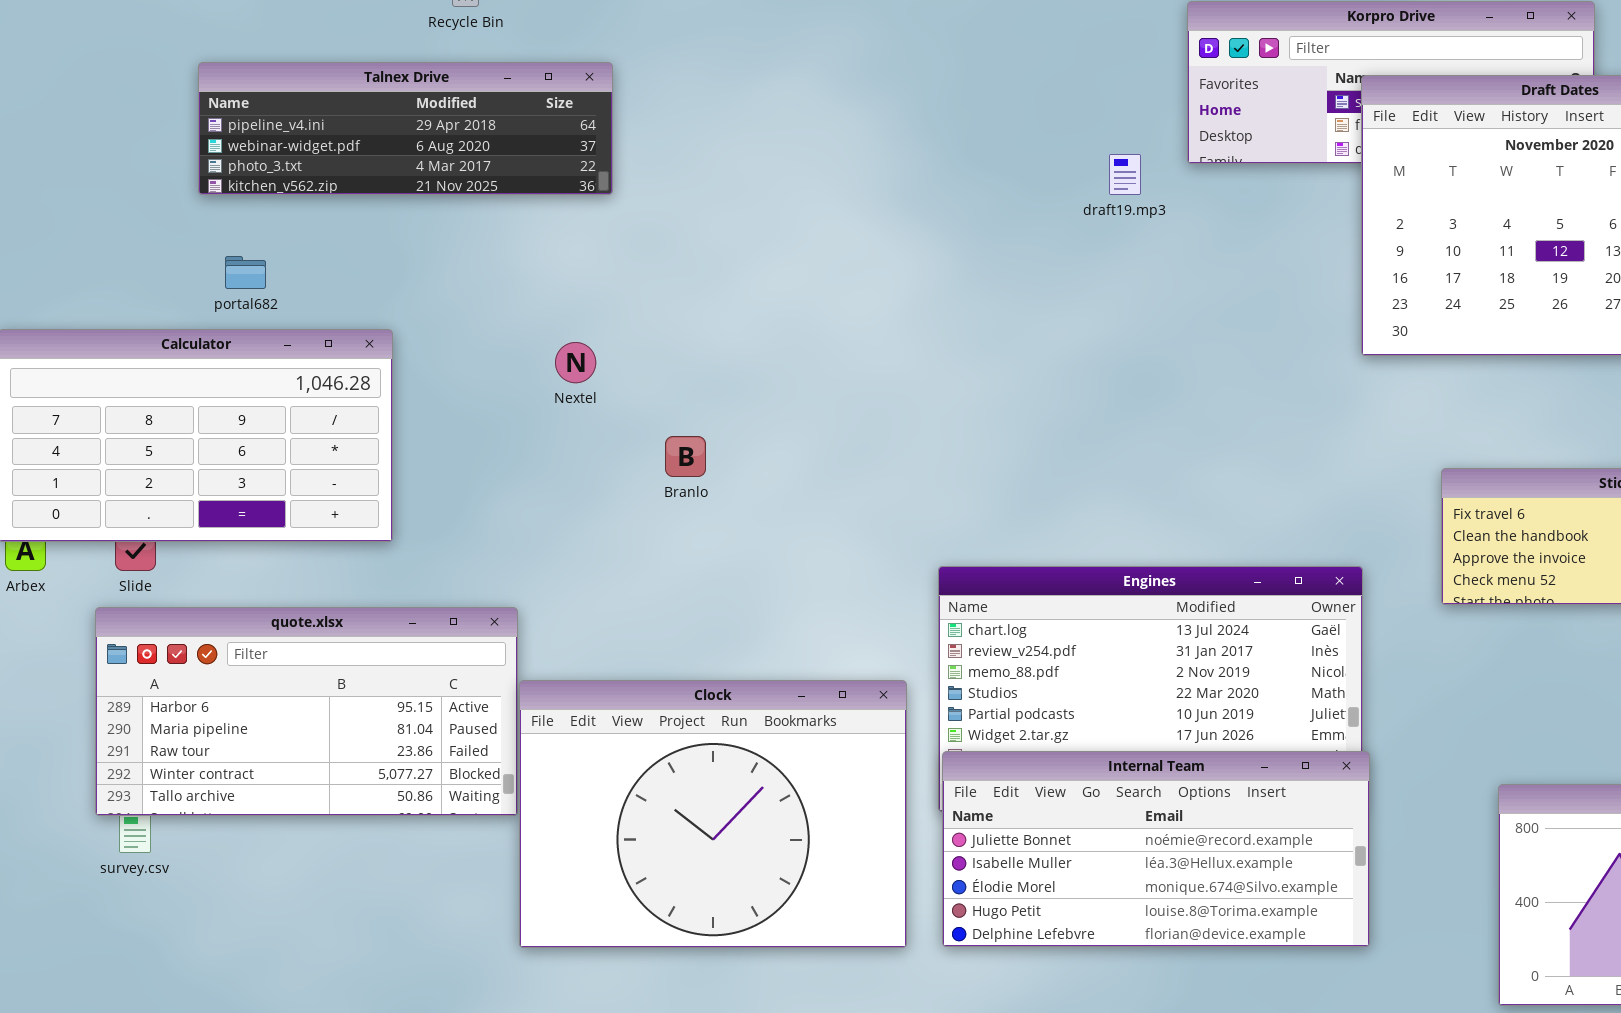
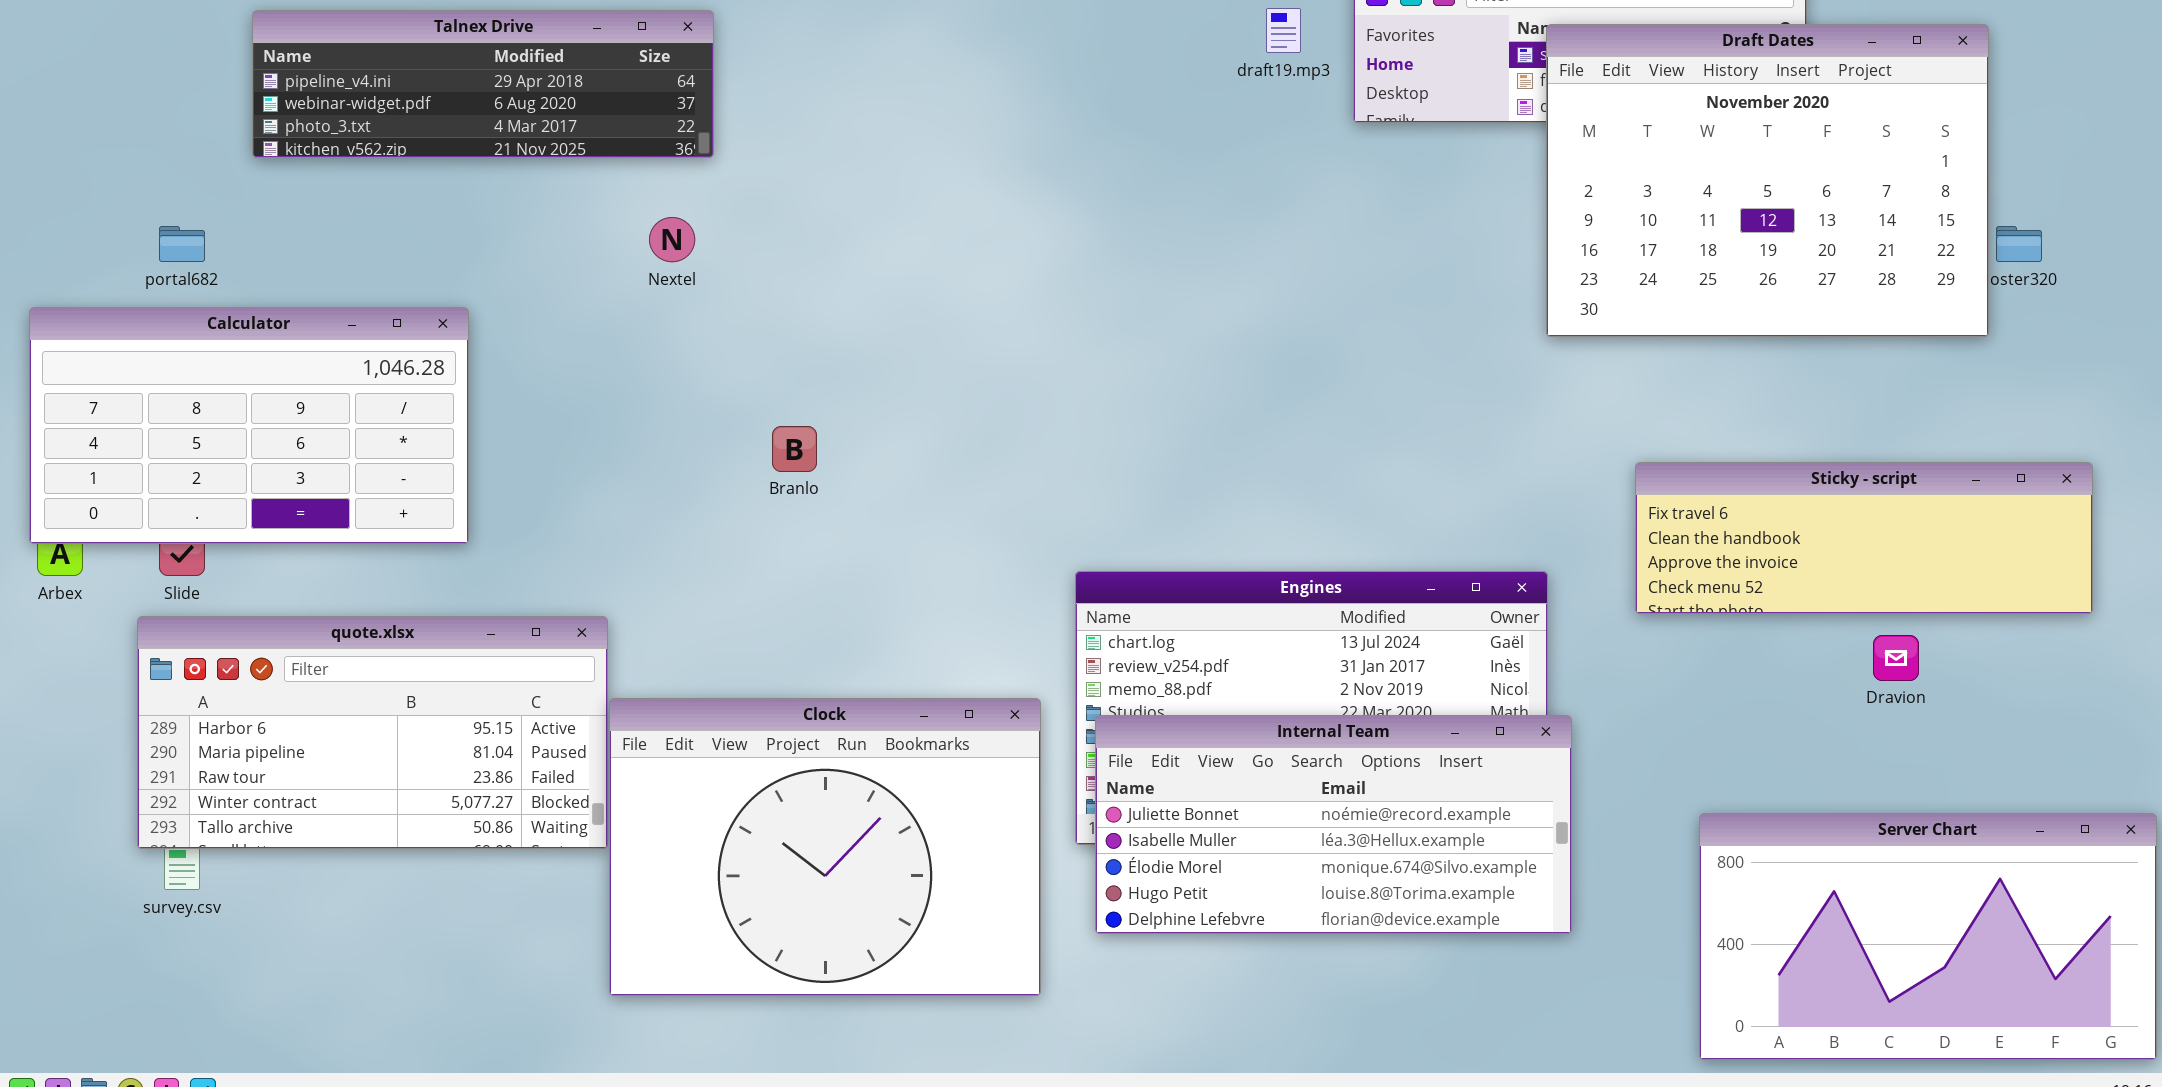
draft19.mp3: [1109,154,1141,195] -> [1266,8,1301,53], moved
portal682: [225,256,266,289] -> [159,226,205,262], moved
Nextel: [555,342,596,383] -> [649,217,695,262], moved
Internal Team: [942,751,1370,947] -> [1095,715,1572,934], moved

